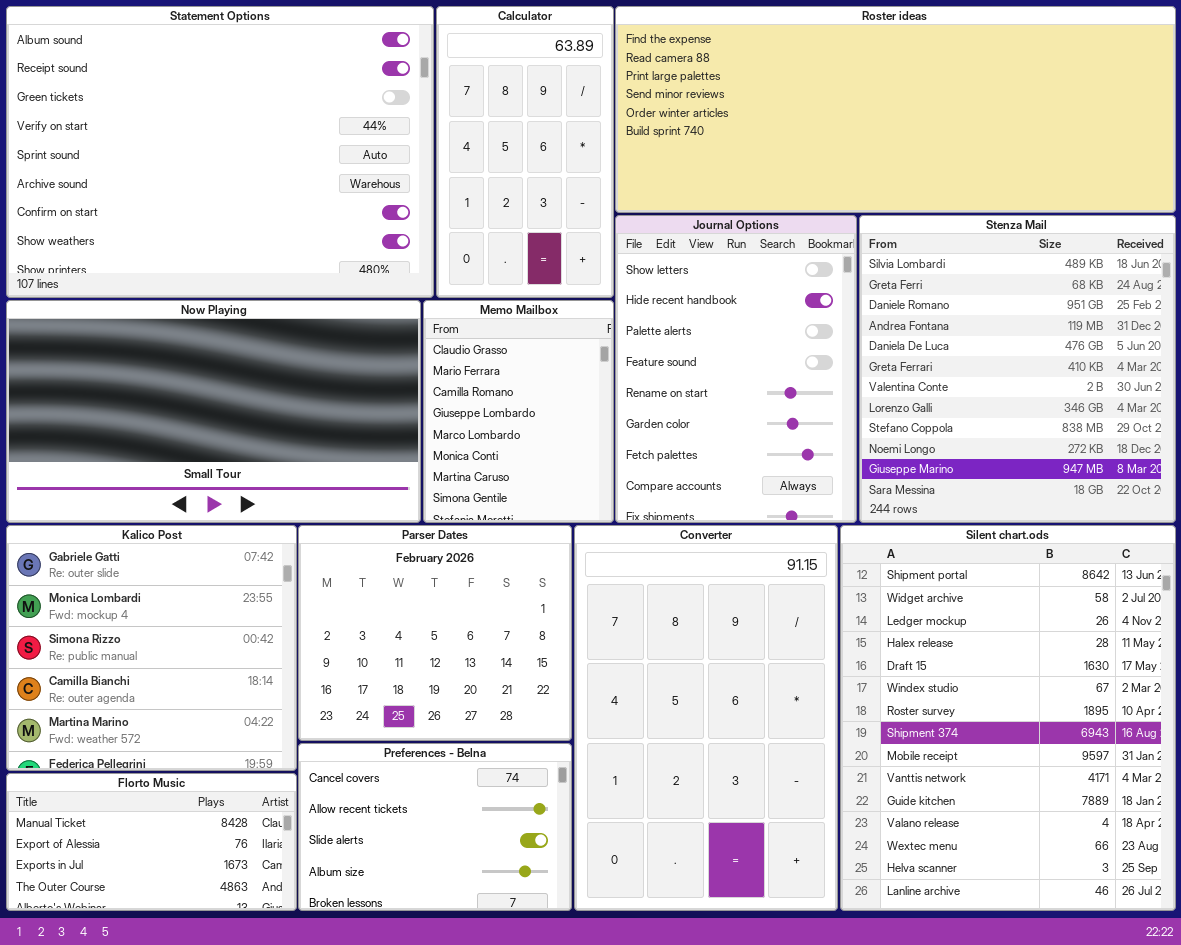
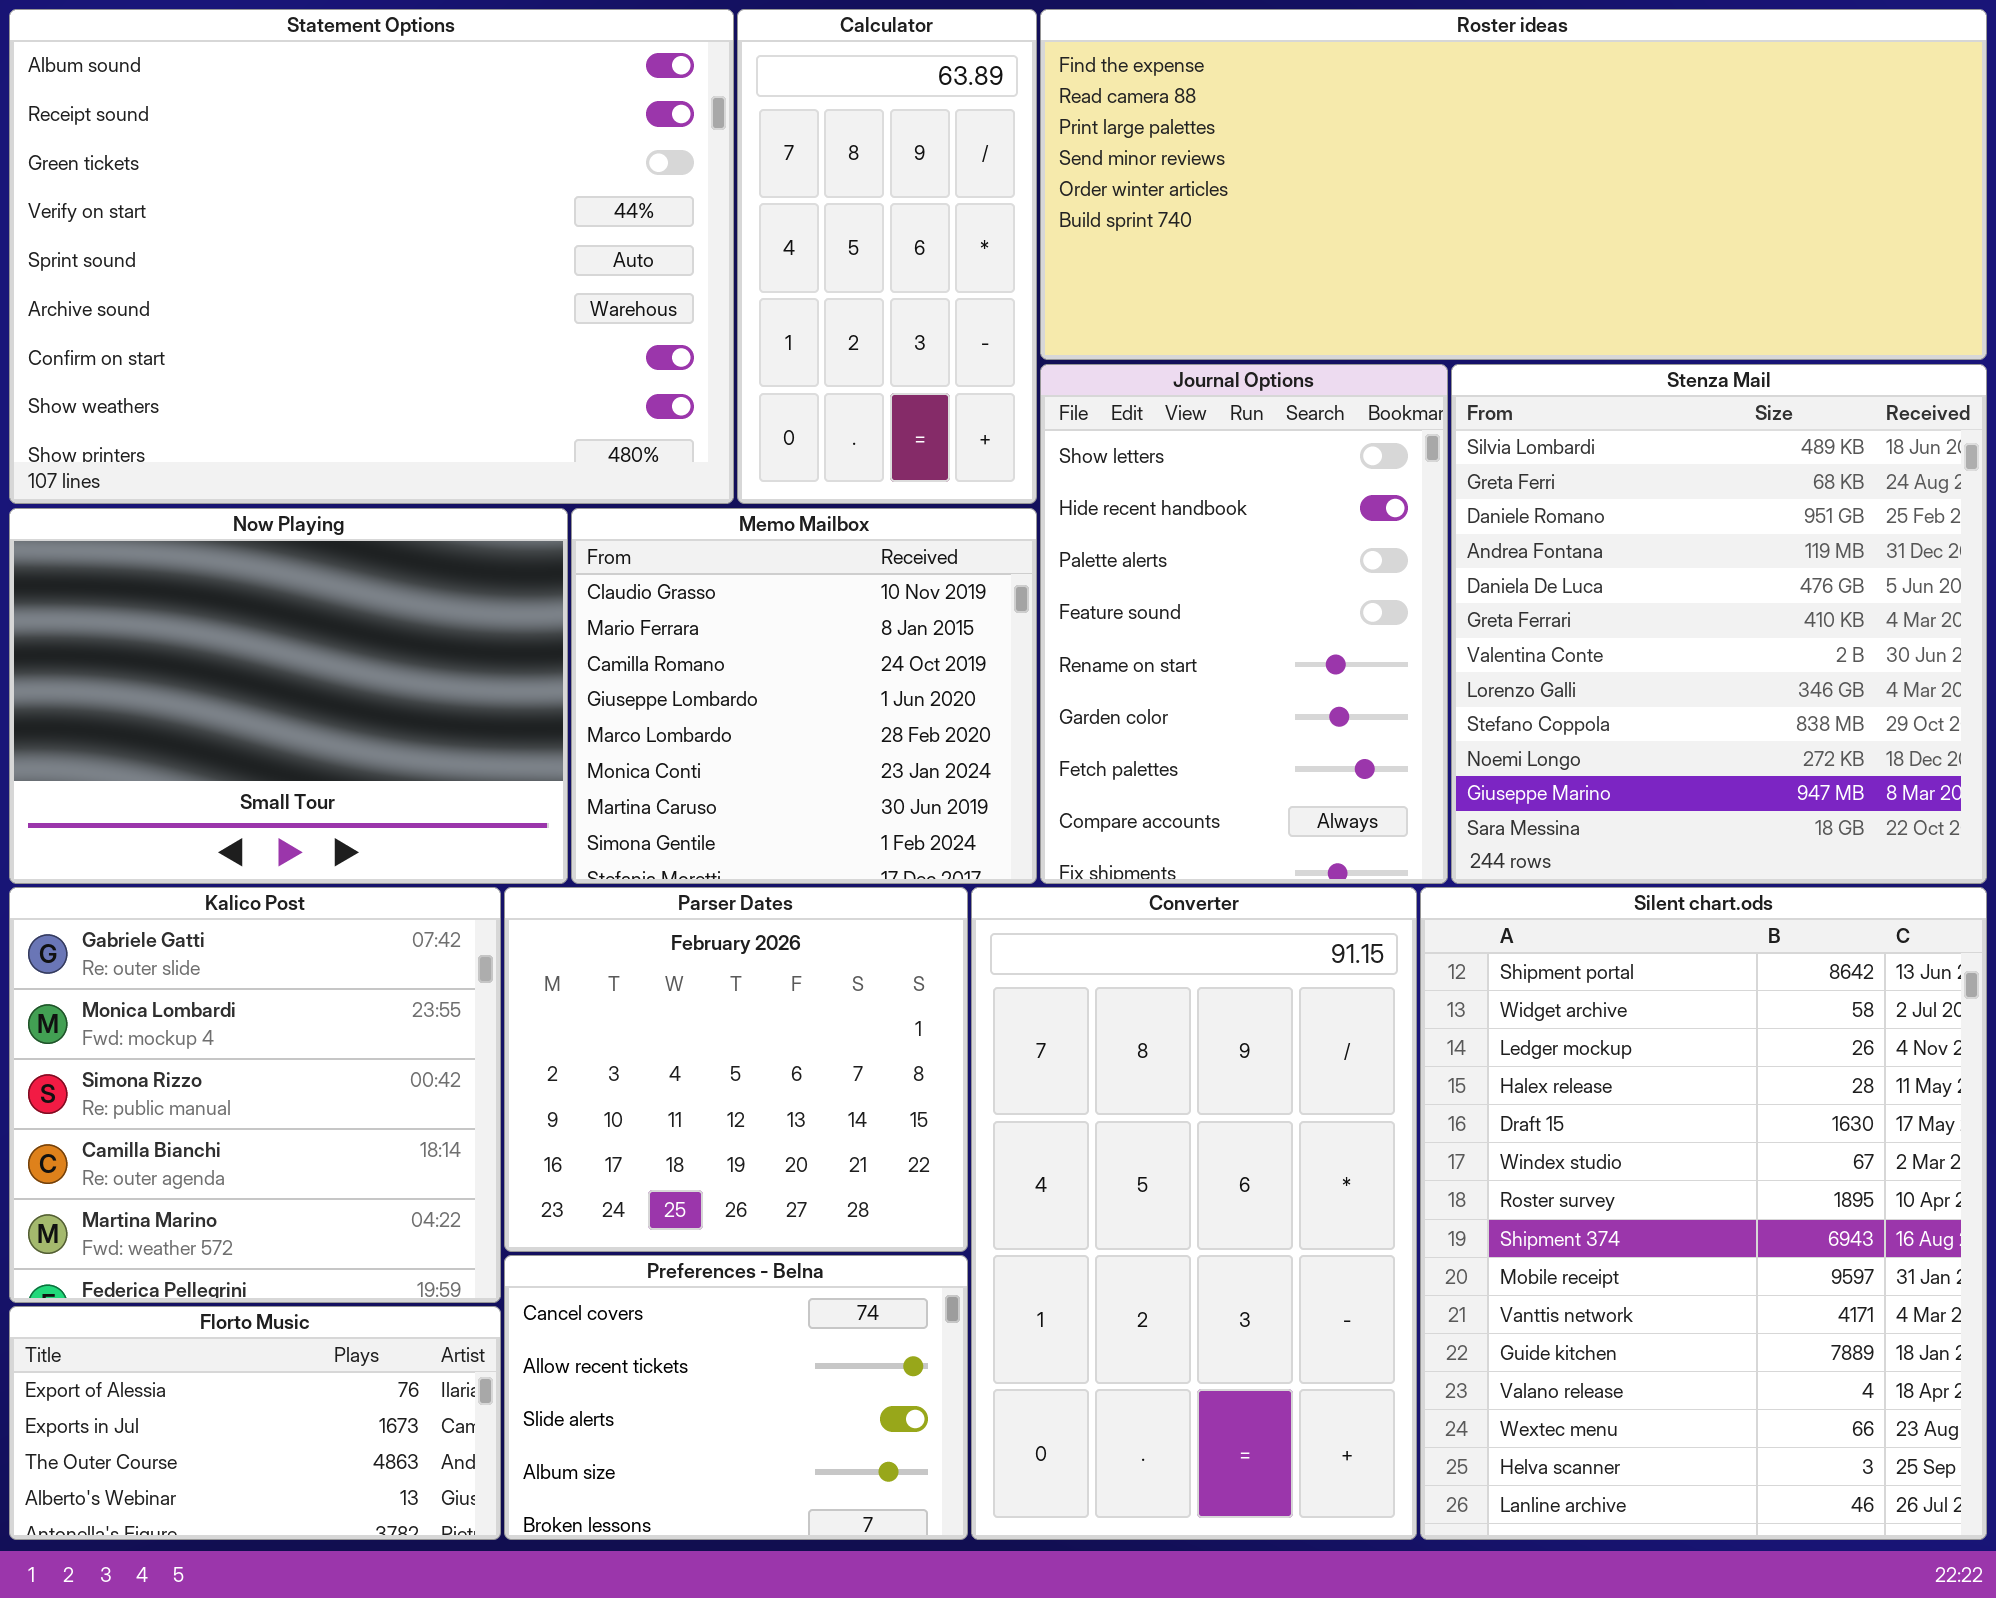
Now Playing: [6,300,421,523] -> [9,508,568,884], resized
Memo Mailbox: [423,300,614,523] -> [571,508,1037,884], resized
Florto Music: [6,773,297,911] -> [9,1306,501,1540], scrolled down 1 row

